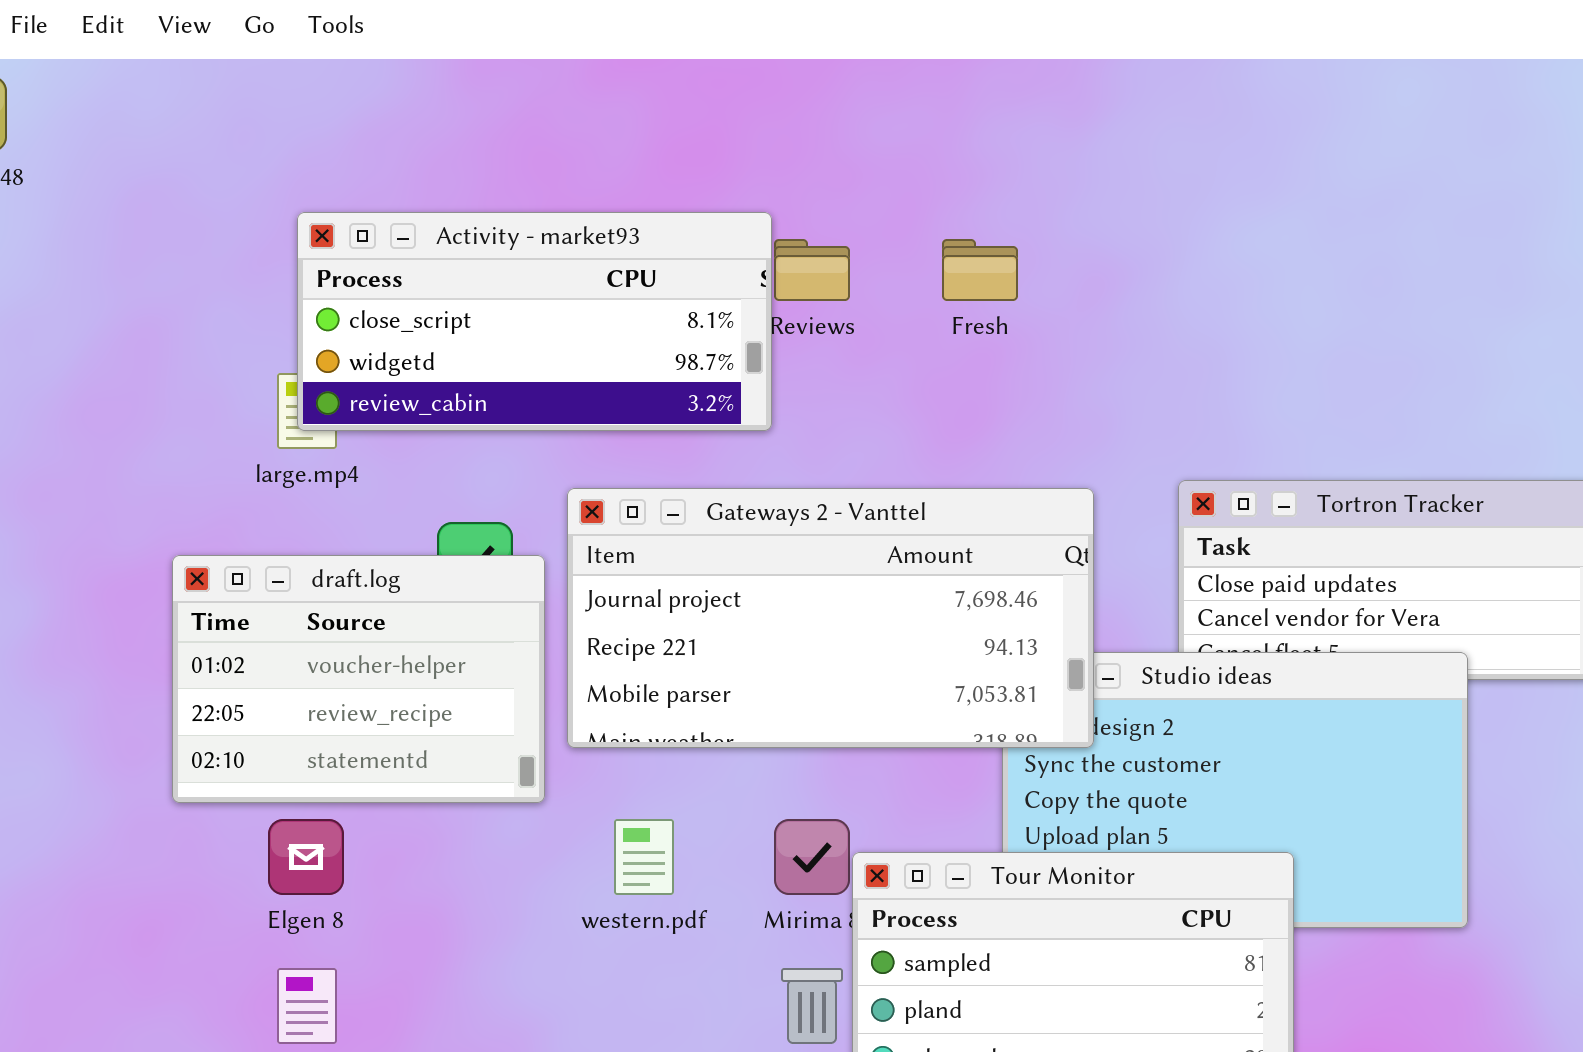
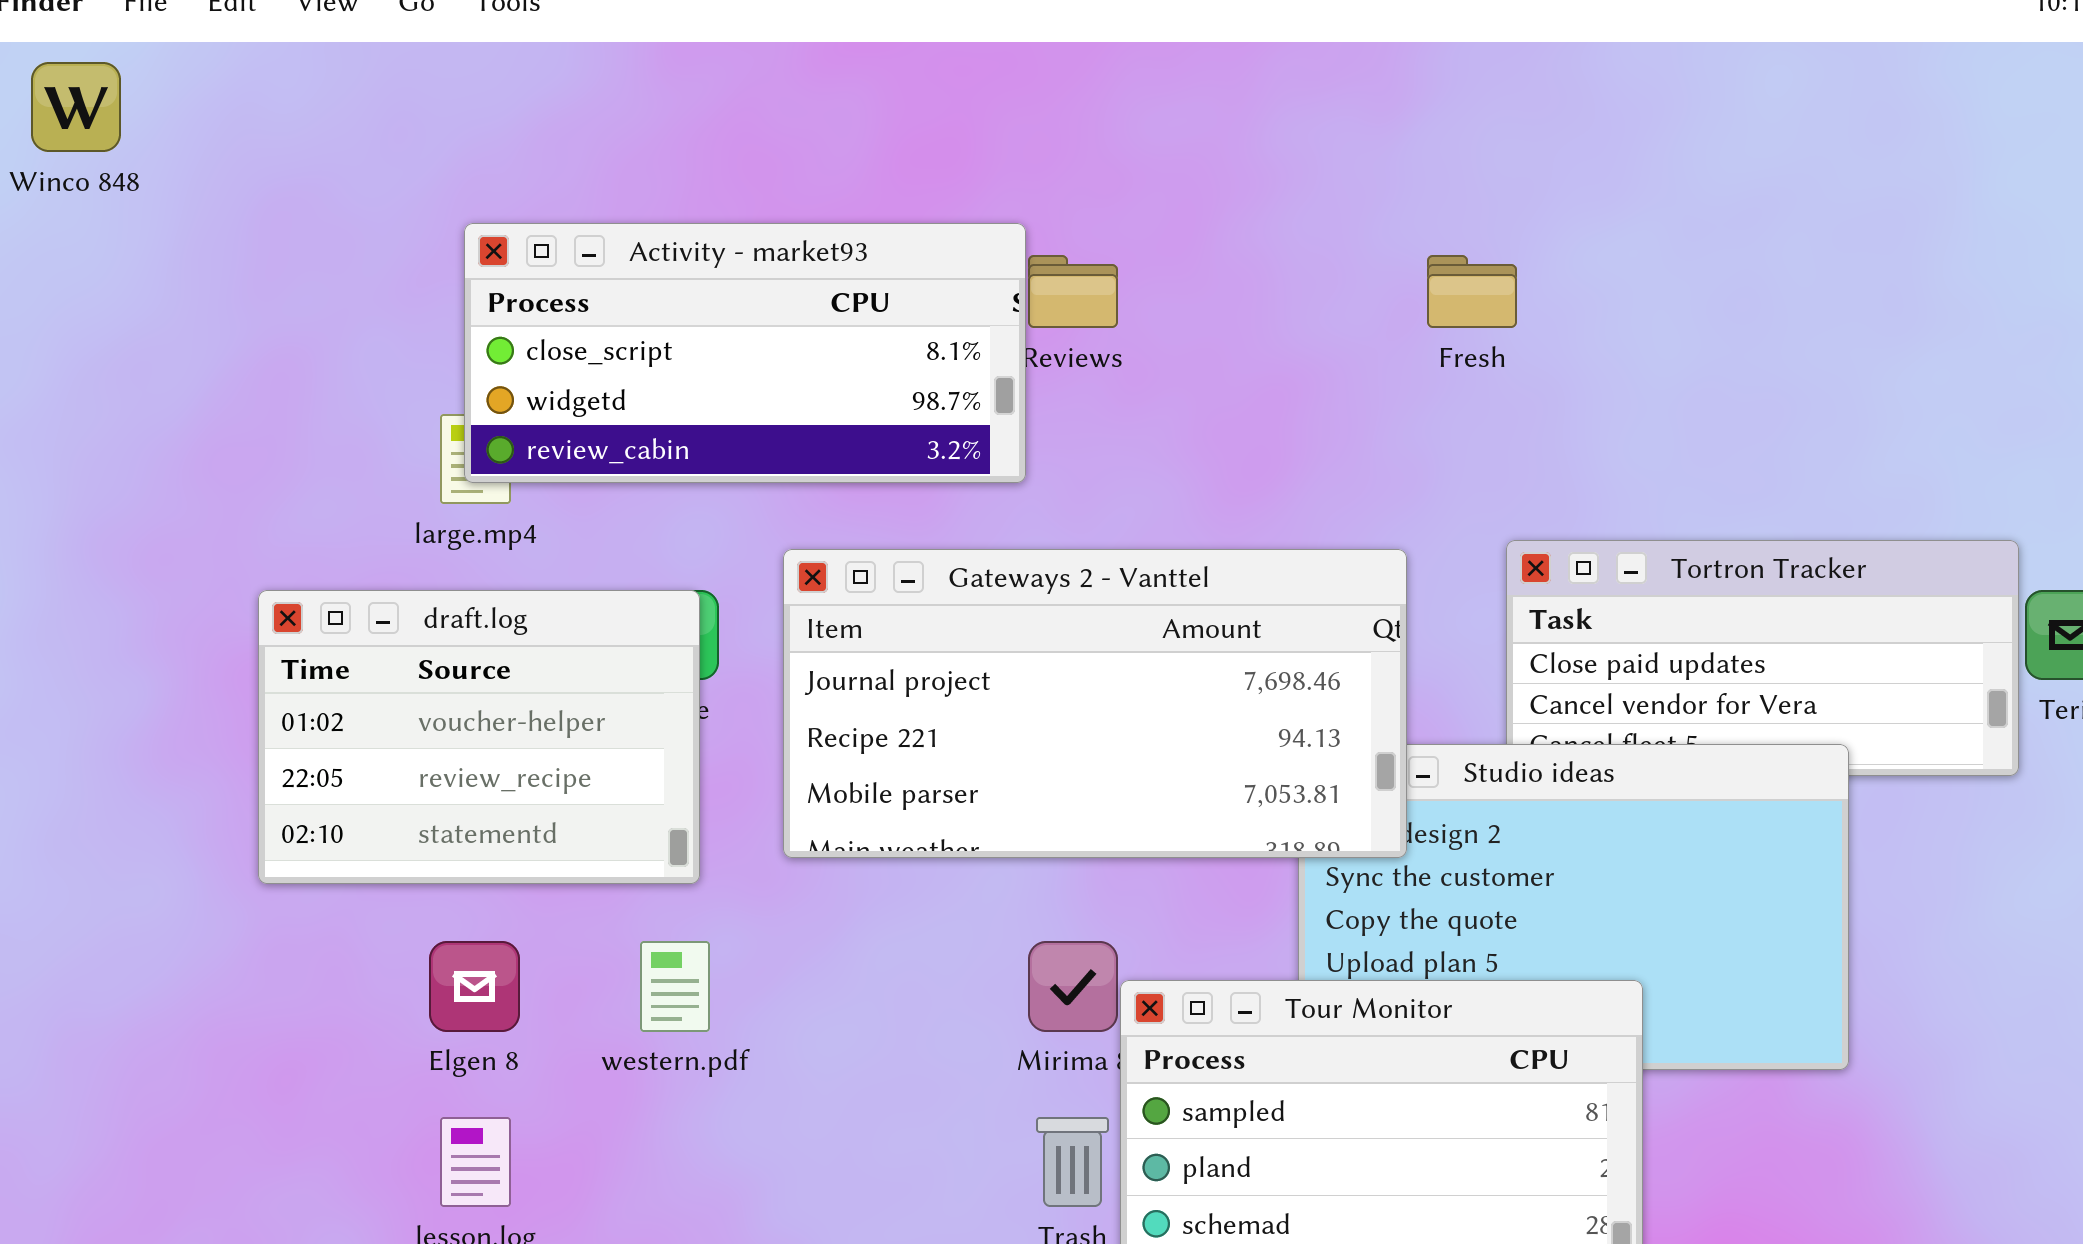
Fresh: [942,239,1018,301] -> [1427,255,1517,328], moved
draft.log: [172,555,545,803] -> [258,590,700,884], moved
western.pdf: [614,819,674,895] -> [640,941,710,1032], moved

